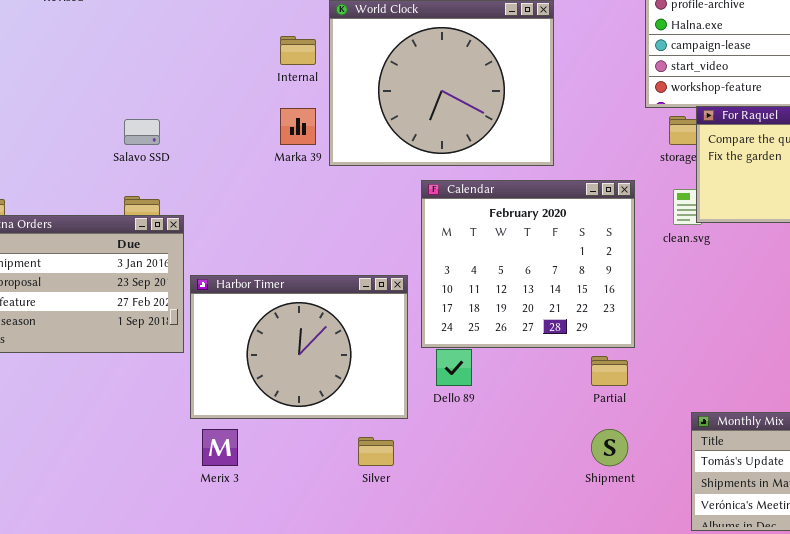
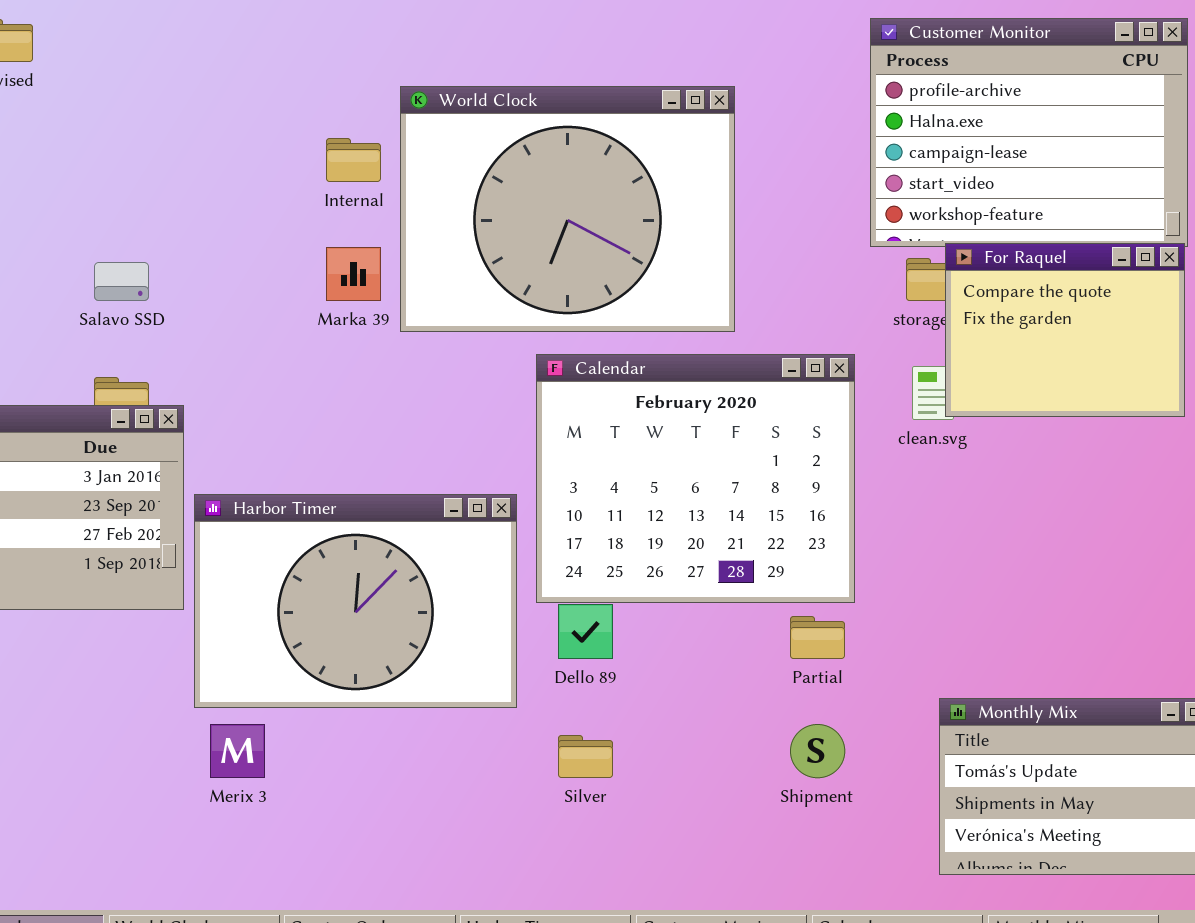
Silver: [358,437,394,466] -> [558,735,613,778], moved

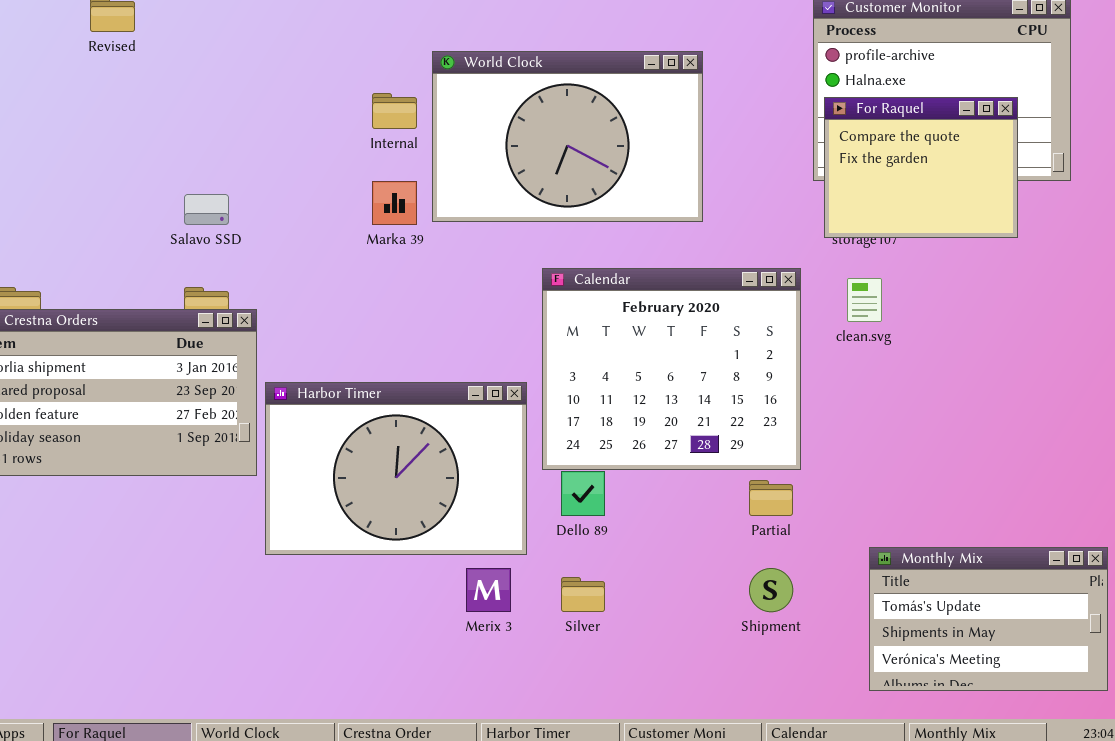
World Clock: [400,86,735,332] -> [432,51,703,222], resized
For Raquel: [945,243,1185,417] -> [824,97,1018,238], moved
Merix 3: [210,724,265,778] -> [466,568,511,612], moved

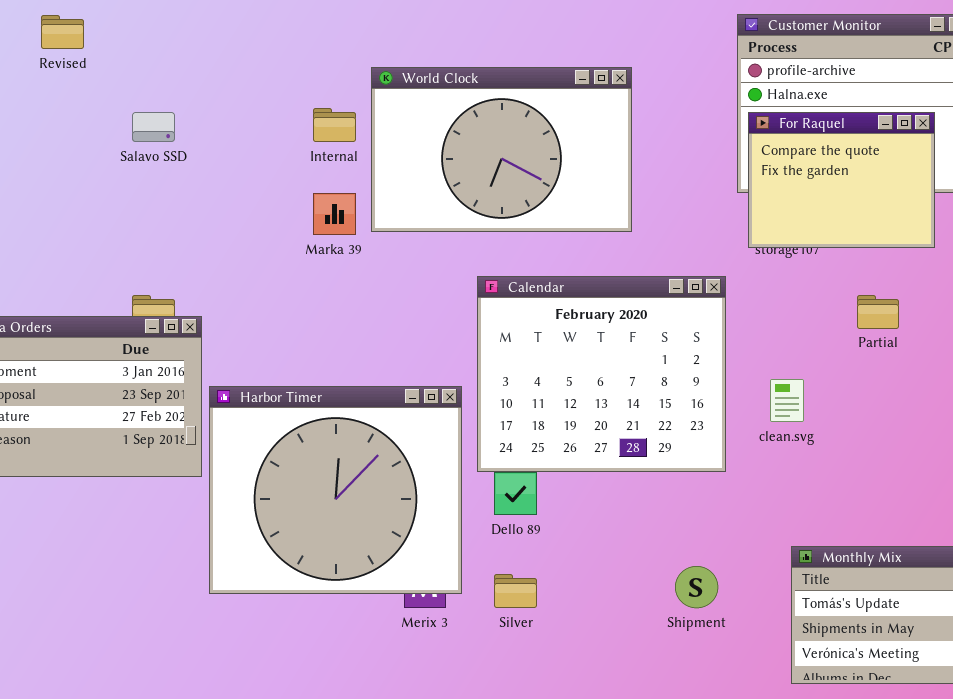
Salavo SSD: [184,194,229,225] -> [132,112,175,142], moved
clean.svg: [847,278,882,322] -> [770,379,804,422], moved
Harbor Timer: [265,382,527,555] -> [209,386,462,594], resized
Partial: [749,480,793,516] -> [857,295,899,329], moved

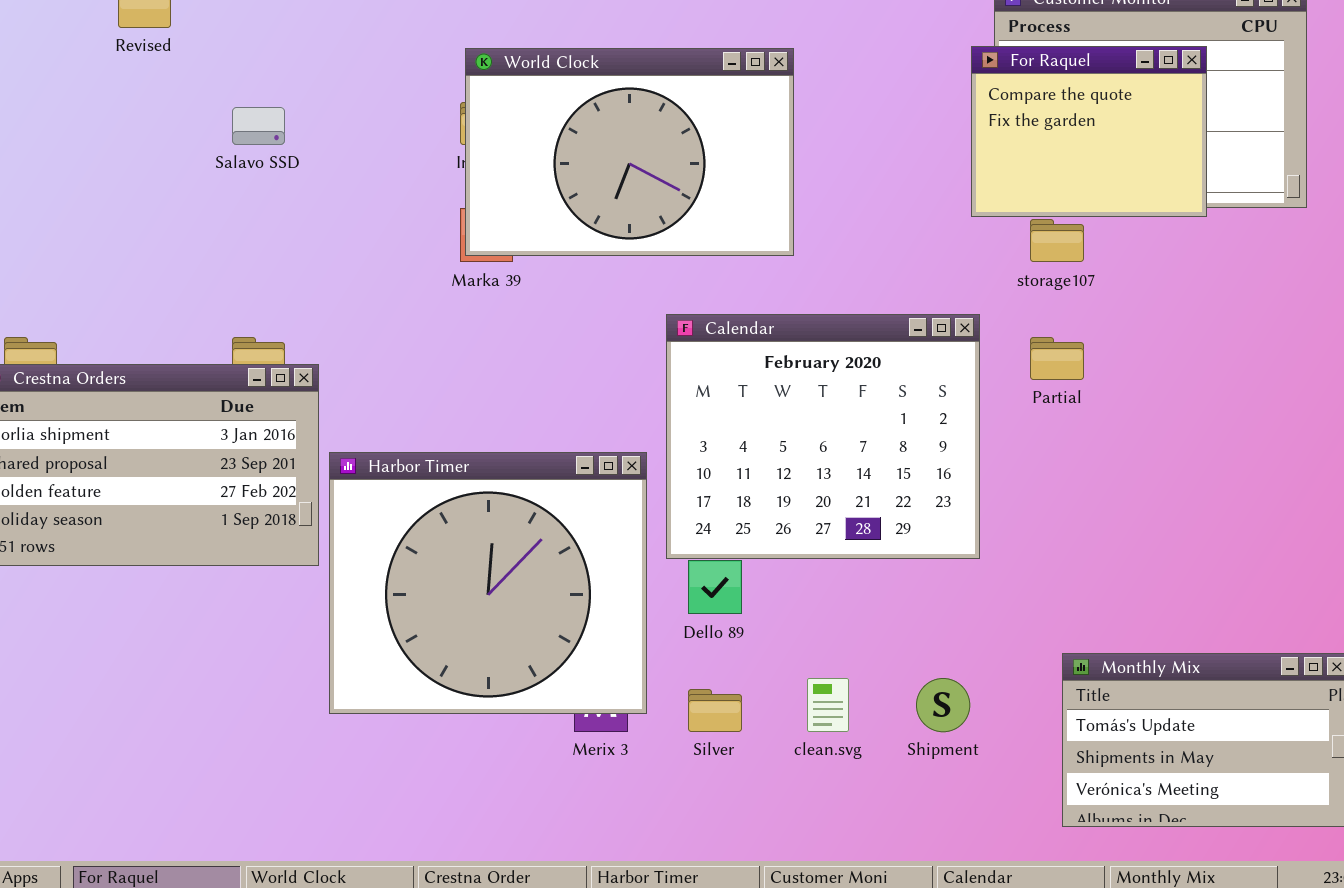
World Clock: [371,67,632,232] -> [465,48,794,256], moved
For Raquel: [748,112,935,248] -> [971,46,1207,217], moved
Partial: [857,295,899,329] -> [1030,337,1084,380], moved
clean.svg: [770,379,804,422] -> [807,678,849,732], moved

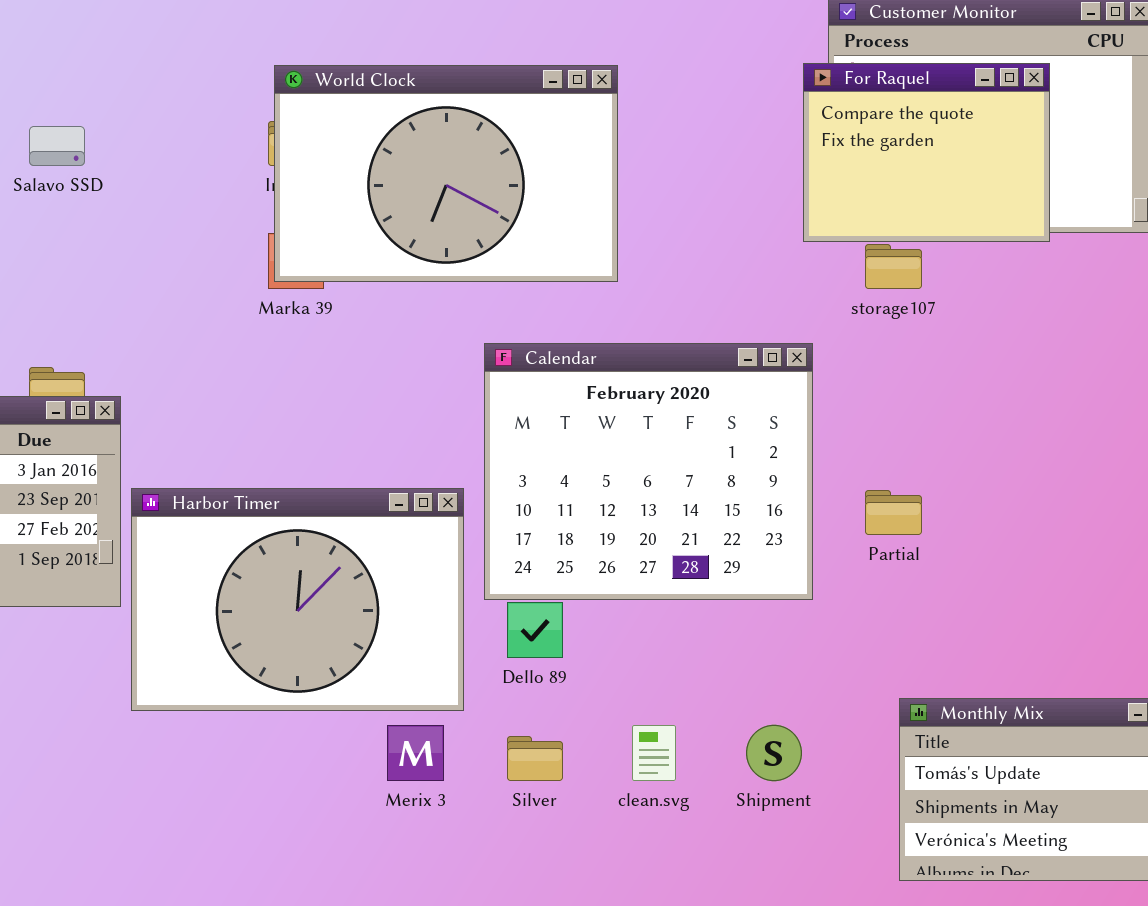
Partial: [1030,337,1084,380] -> [865,490,922,535], moved
Harbor Timer: [329,452,647,714] -> [131,488,464,711], resized

